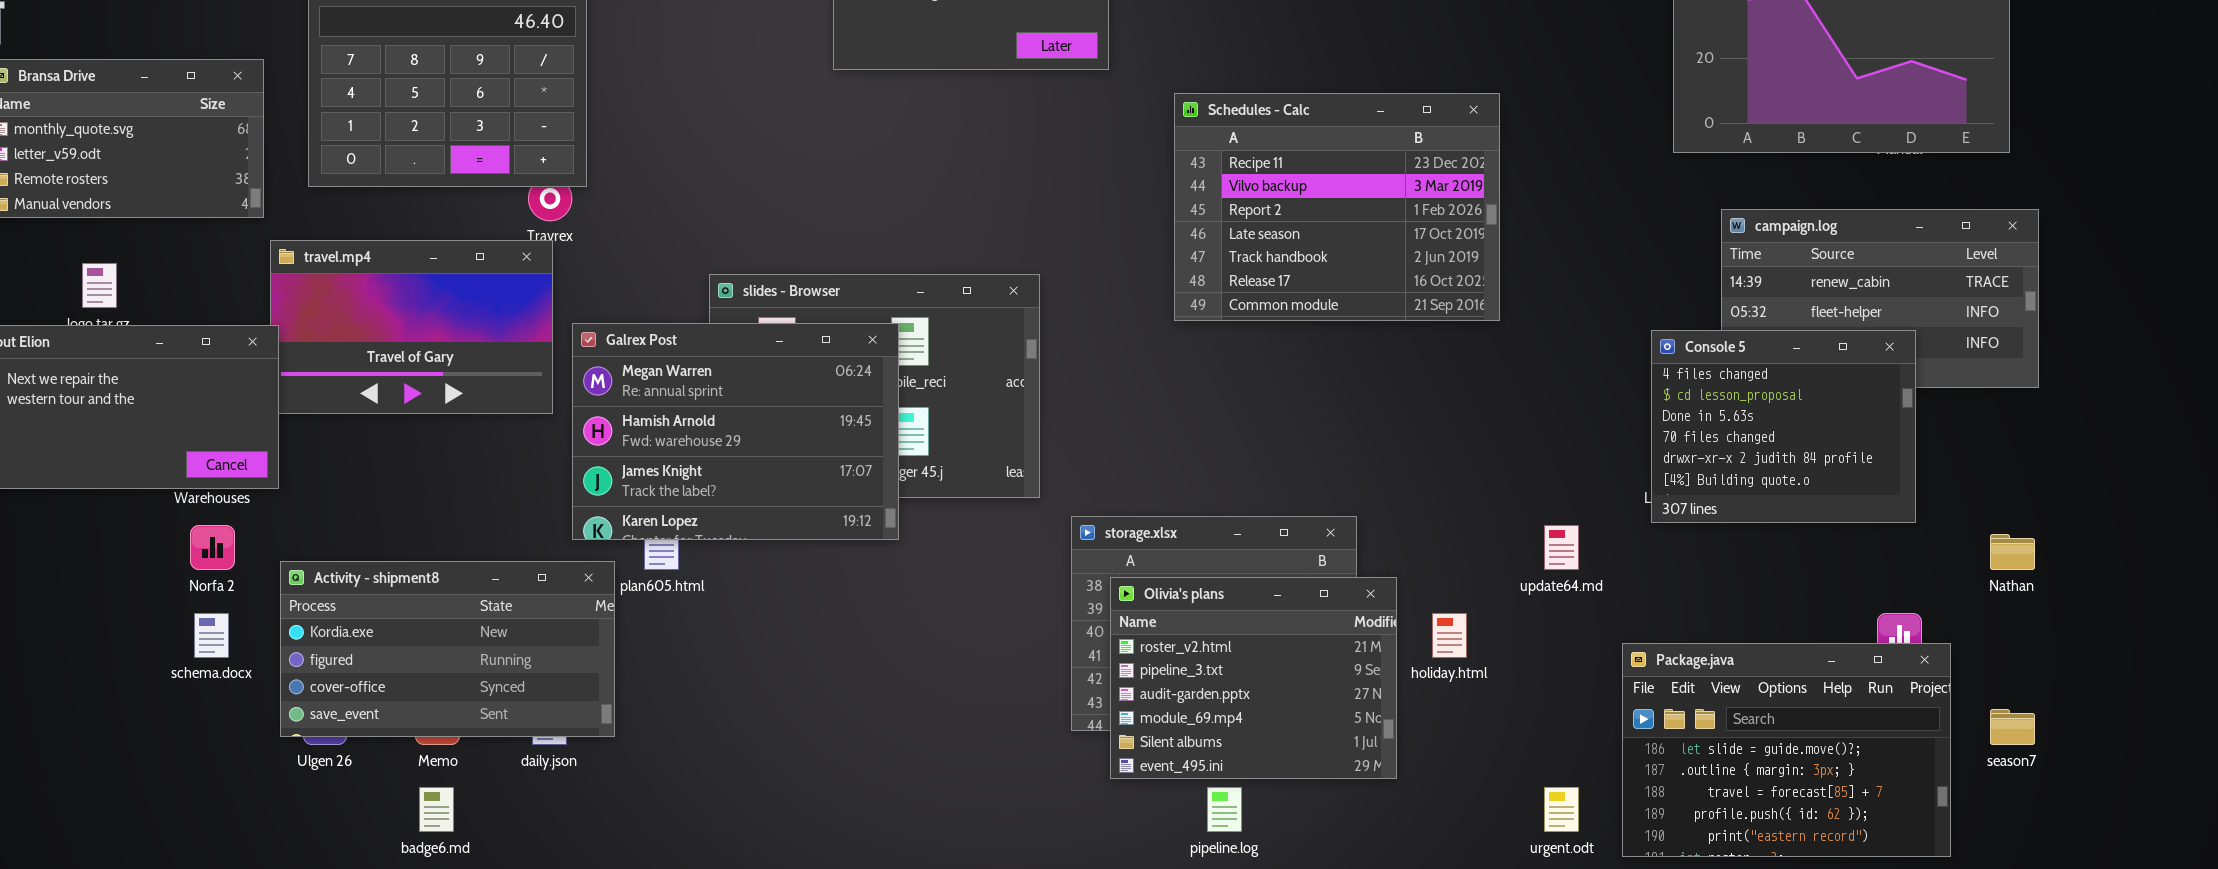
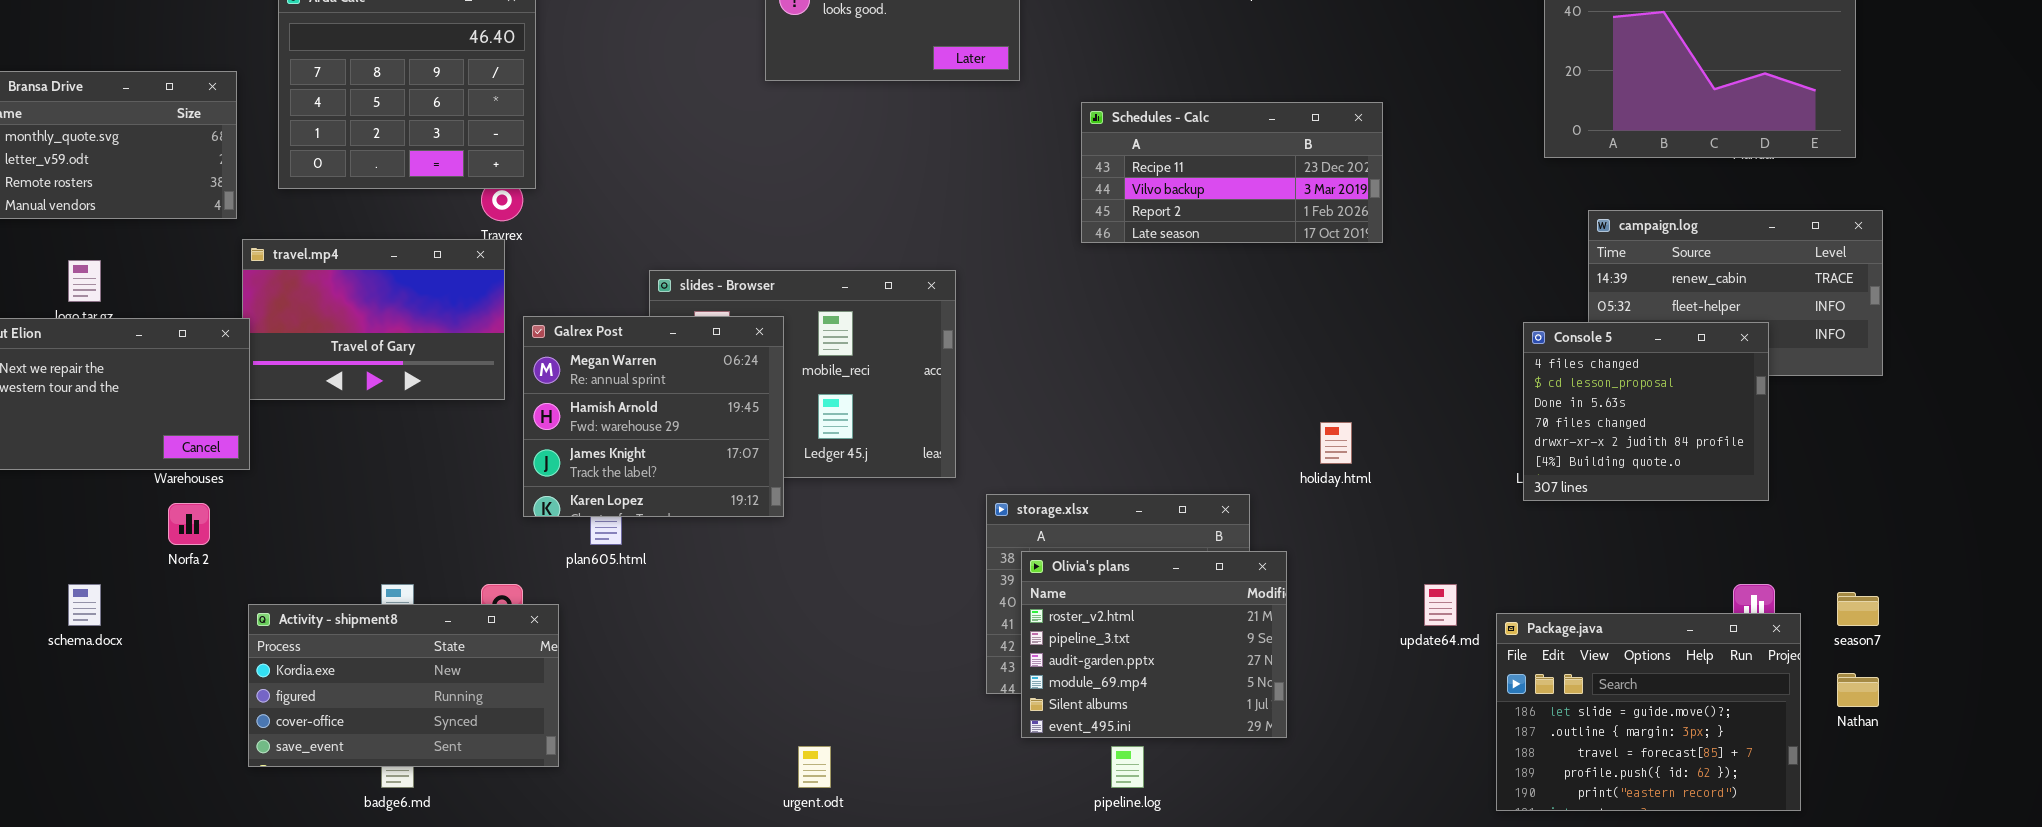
Schedules - Calc: [1174,93,1500,321] -> [1081,102,1383,243], resized
Galrex Post: [572,323,899,540] -> [523,316,784,517], resized
update64.md: [1544,525,1579,570] -> [1424,584,1457,626], moved
Nathan: [1990,534,2035,570] -> [1837,673,1879,707], moved
Activity - shipment8: [280,561,615,737] -> [248,604,559,767], moved
schema.docx: [194,613,229,658] -> [68,584,101,626], moved
holiday.html: [1432,613,1467,658] -> [1320,422,1352,464], moved
season7: [1990,709,2035,745] -> [1837,592,1879,626], moved
urgent.odt: [1544,787,1579,832] -> [798,746,831,788], moved

